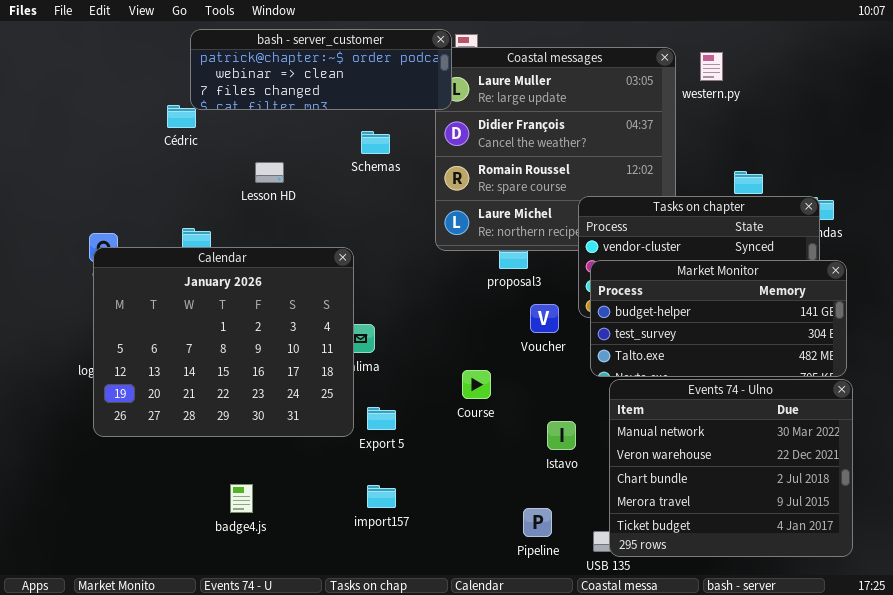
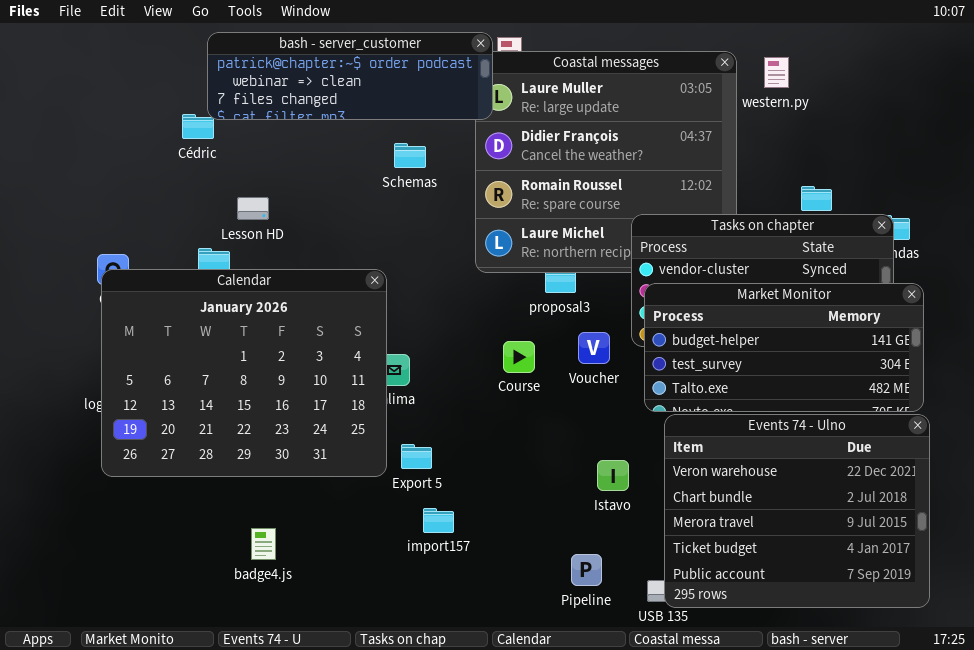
Lesson HD: [255,162,284,183] -> [237,197,269,220], moved
Course: [462,370,491,399] -> [503,341,535,373], moved
Events 74 - Ulno: [609,379,853,557] -> [664,414,930,608], scrolled down 1 row
import157: [367,485,396,508] -> [423,508,454,533], moved

